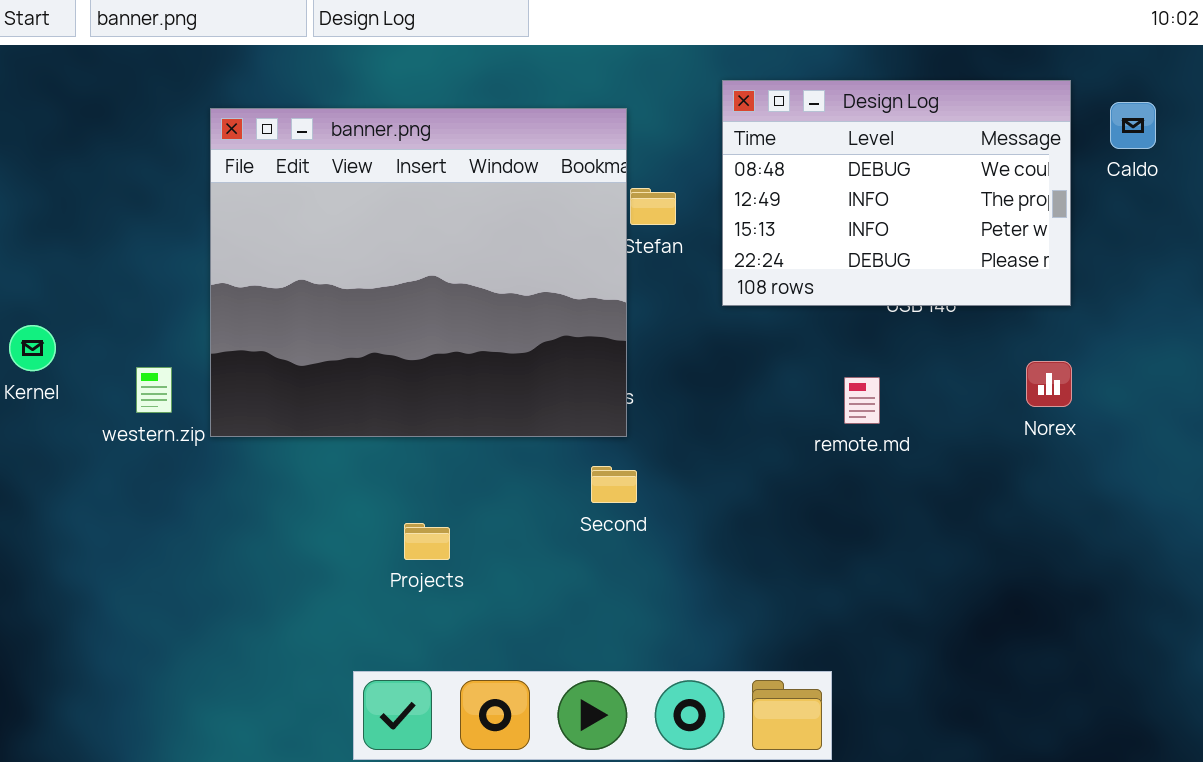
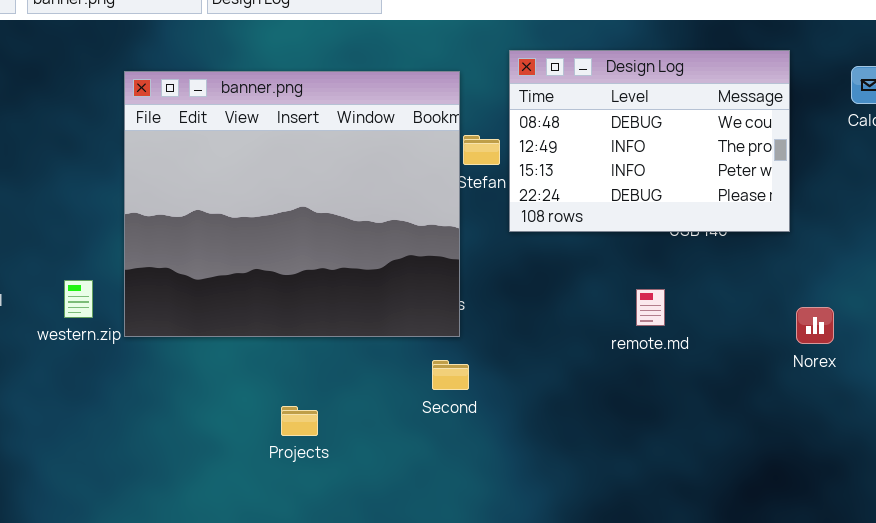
Design Log: [722,80,1071,306] -> [509,50,790,232], moved
Norex: [1026,361,1072,407] -> [796,307,834,344], moved

